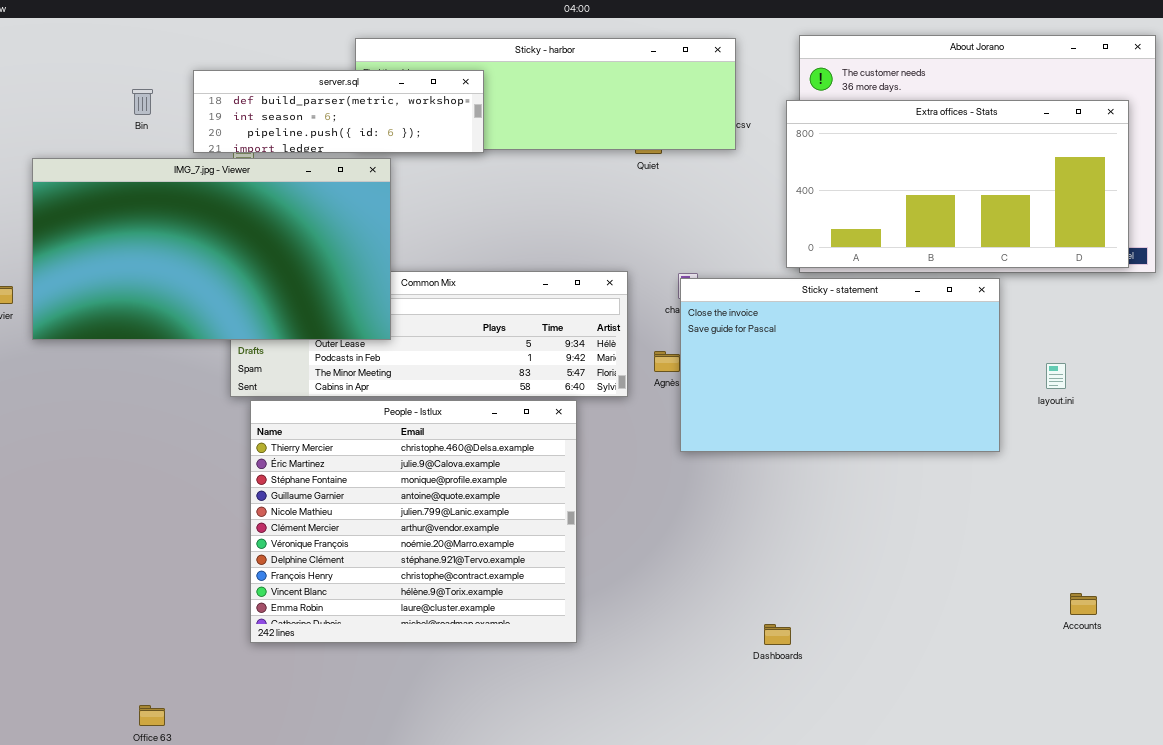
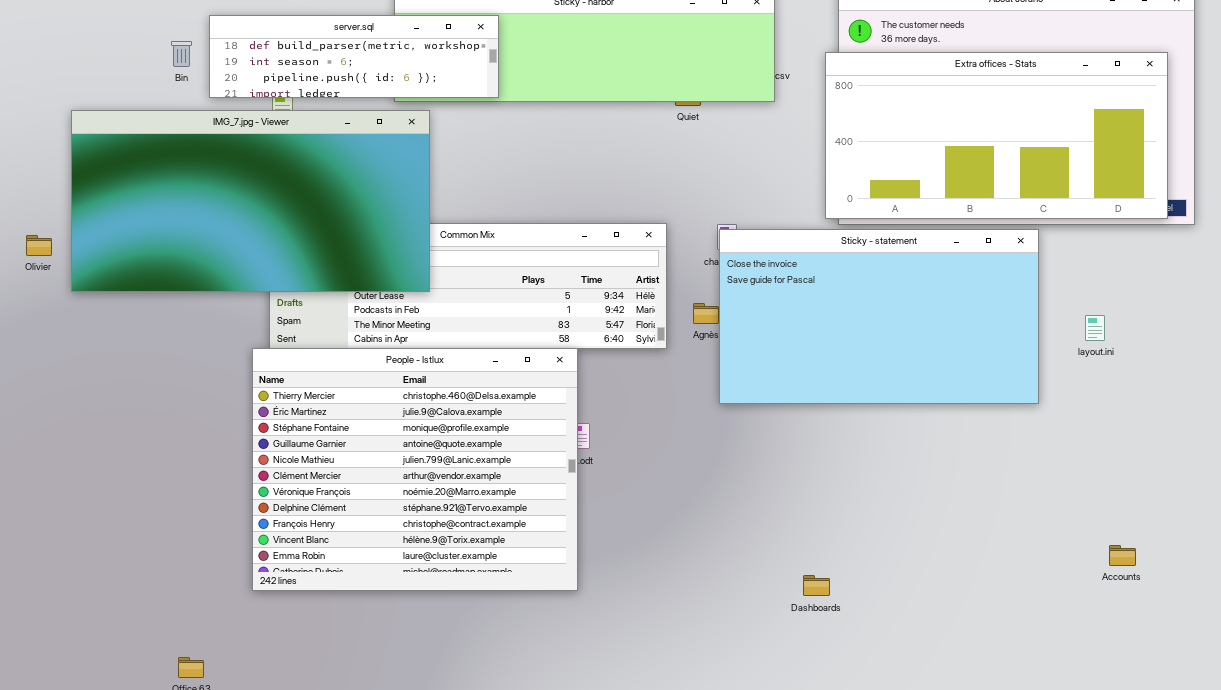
server.sql: [193,70,484,153] -> [209,15,499,98], moved
People - Istlux: [250,400,577,643] -> [252,348,578,591], moved

